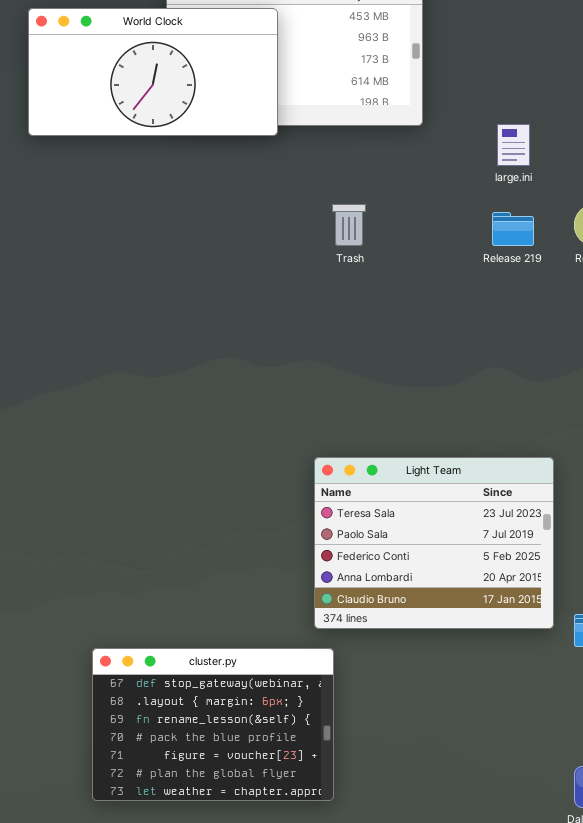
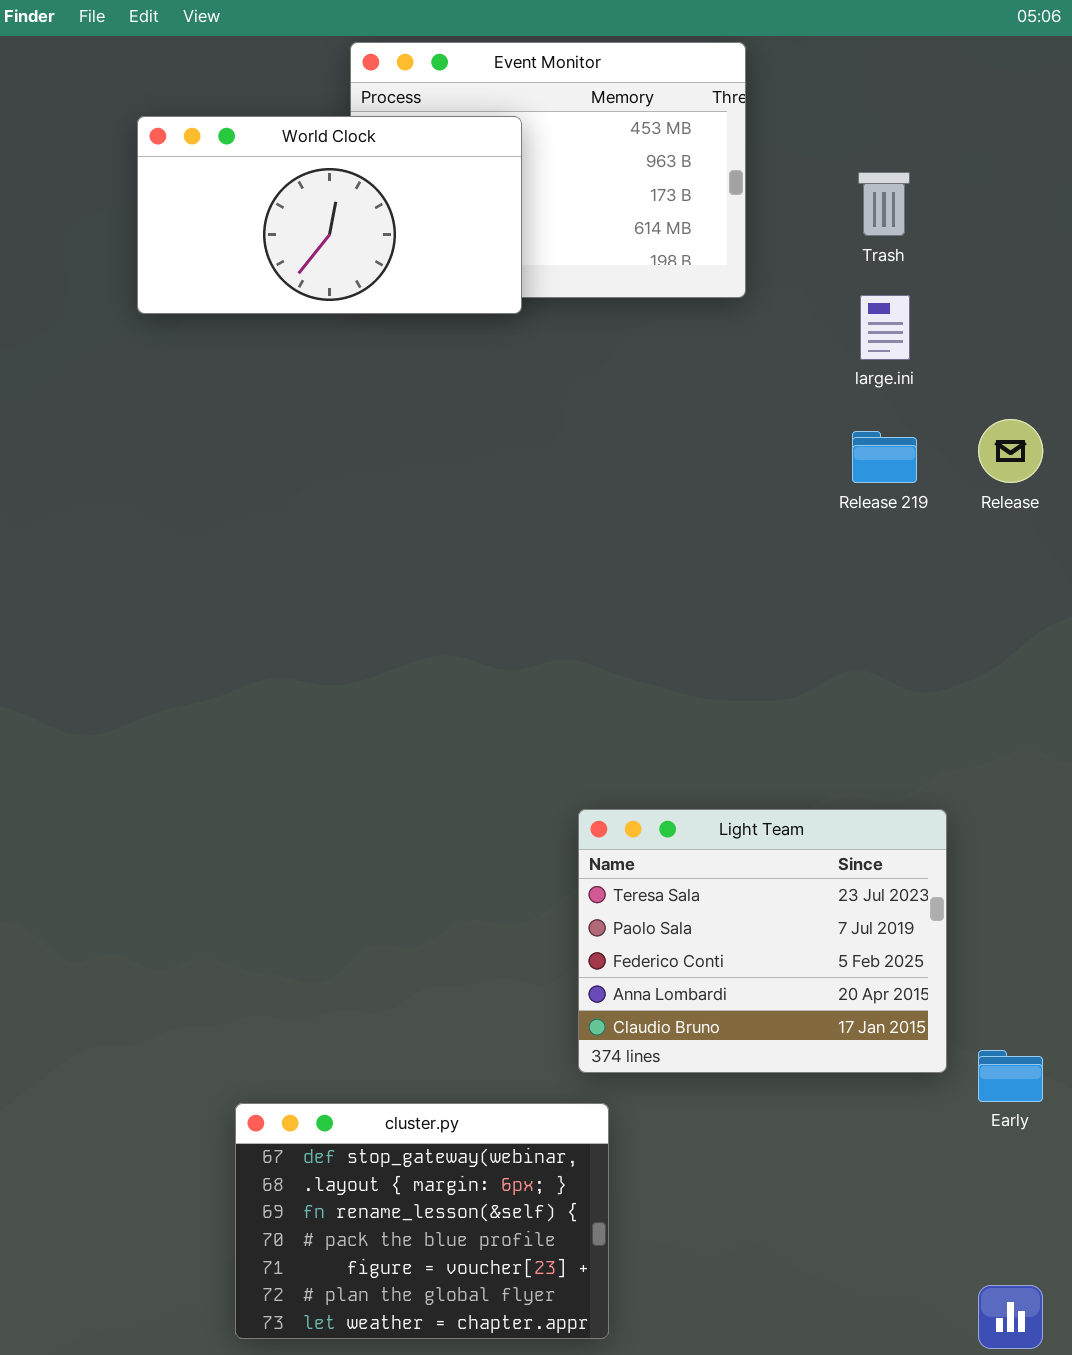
Trash: [332,204,366,246] -> [858,172,910,236], moved

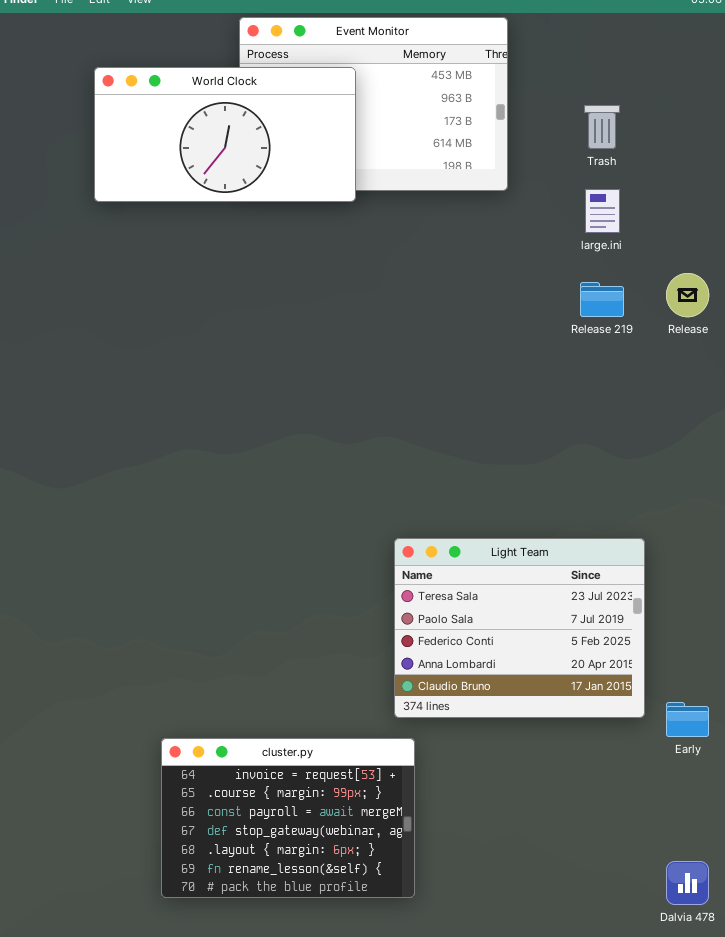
cluster.py: [235,1103,609,1339] -> [161,738,415,898], scrolled up 3 rows

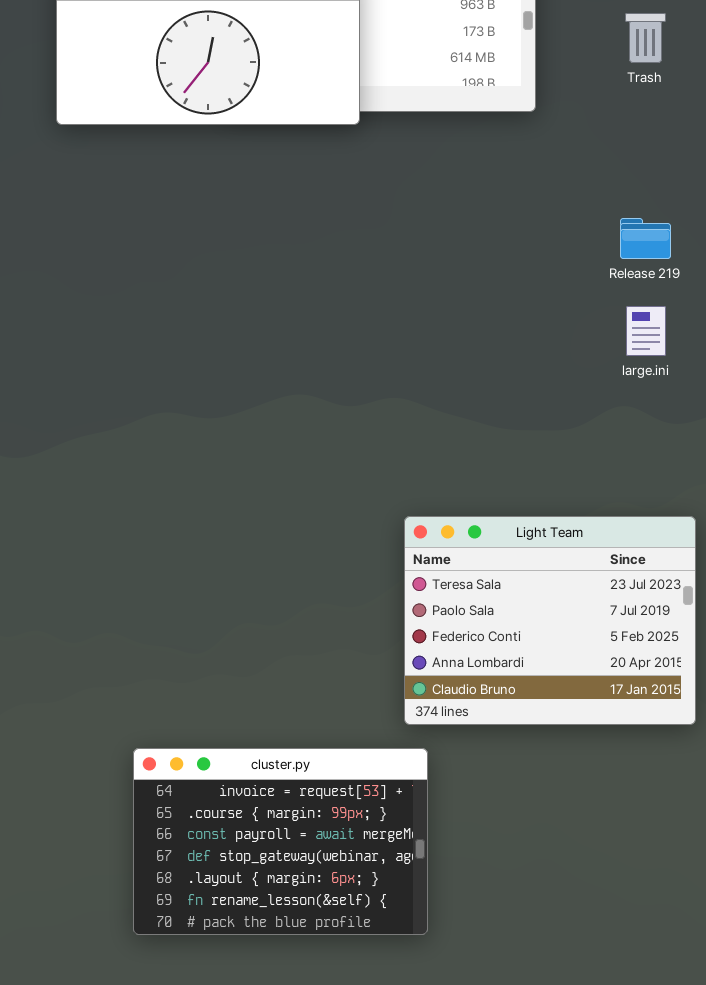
large.ini: [585,189,620,233] -> [626,306,666,356], moved

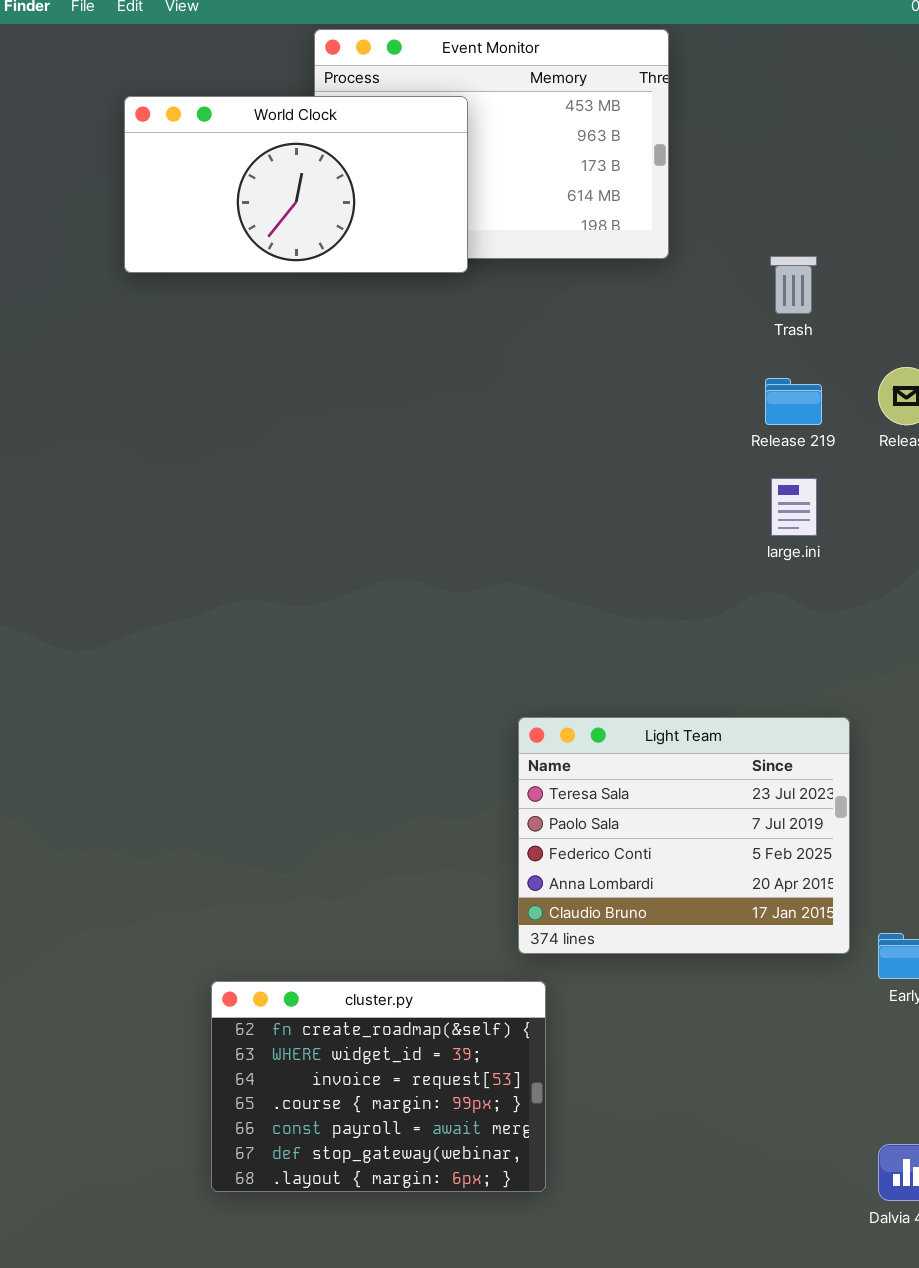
Trash: [625,13,666,63] -> [770,256,817,314], moved
cluster.py: [133,748,428,935] -> [211,981,546,1192], scrolled up 2 rows

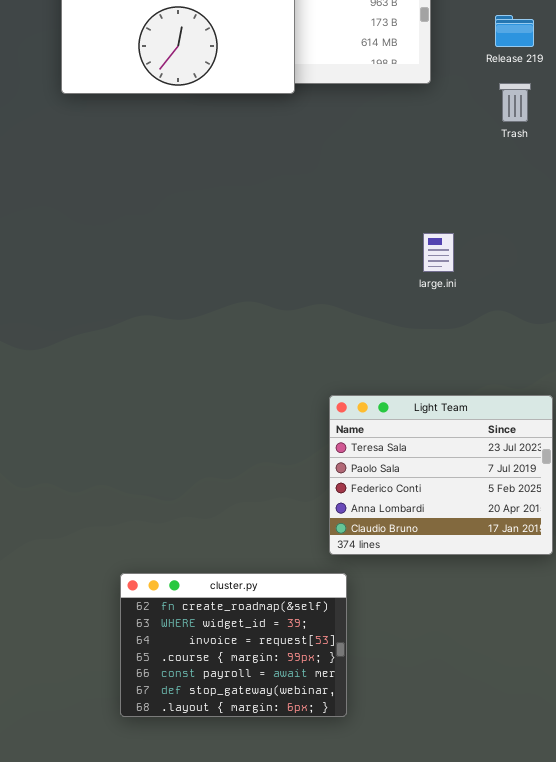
Release 219: [765,378,822,425] -> [495,15,534,47], moved
large.ini: [771,478,817,536] -> [423,233,454,272], moved

